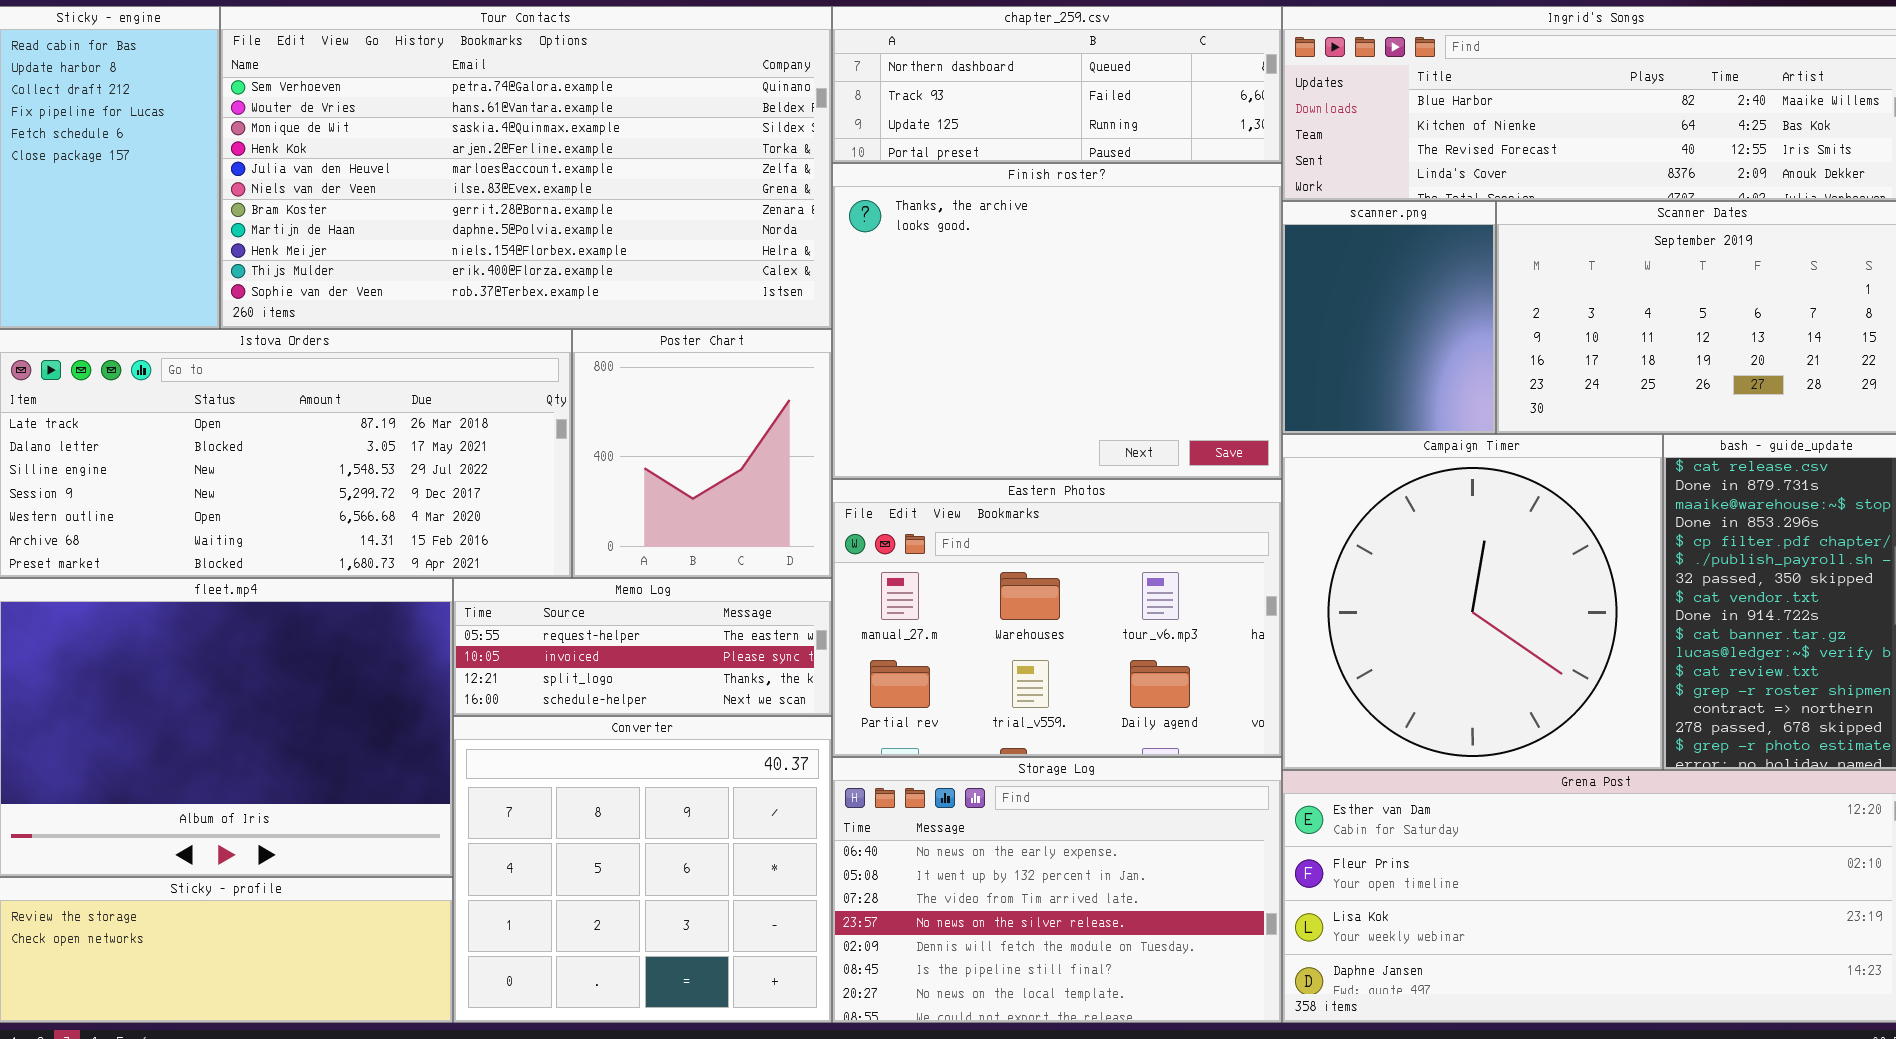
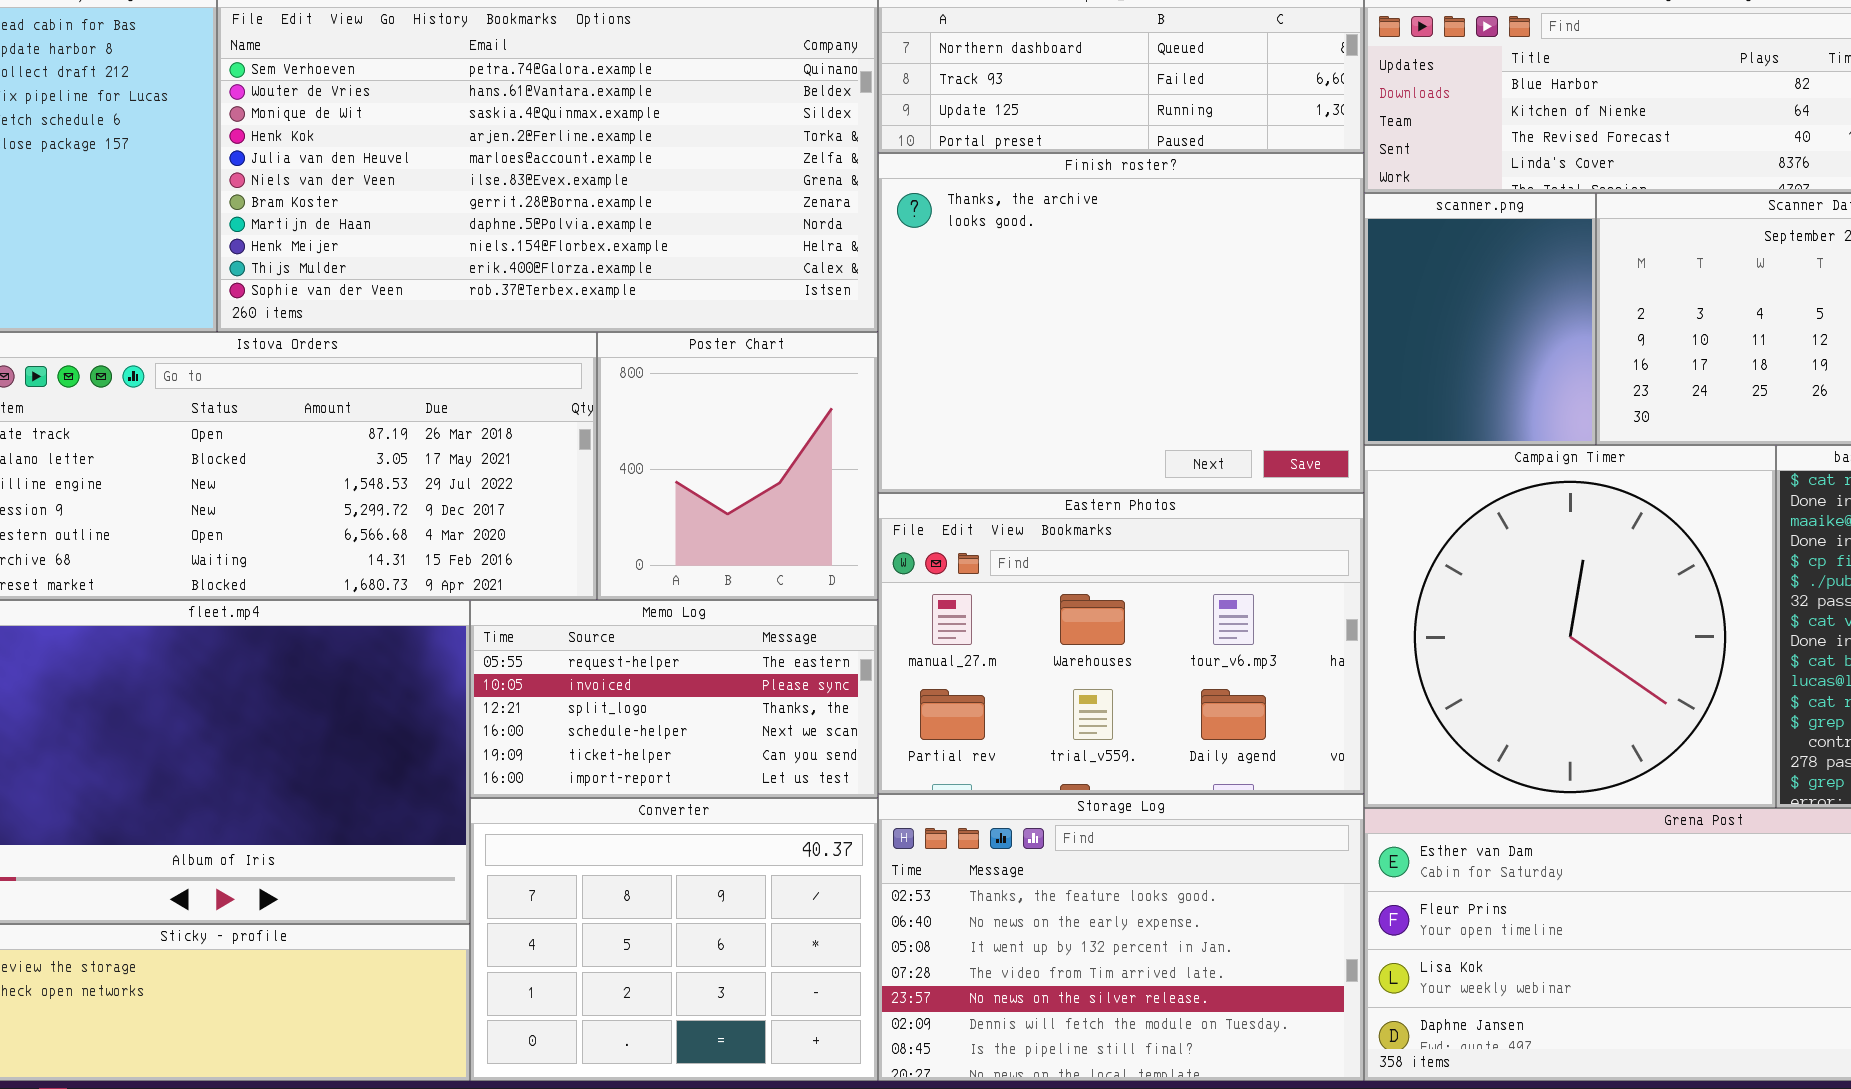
Memo Log: [453,578,832,716] -> [470,600,878,798], resized
Converter: [453,716,832,1023] -> [470,798,878,1081], resized
Storage Log: [832,757,1282,1023] -> [878,794,1364,1081], scrolled up 1 row

